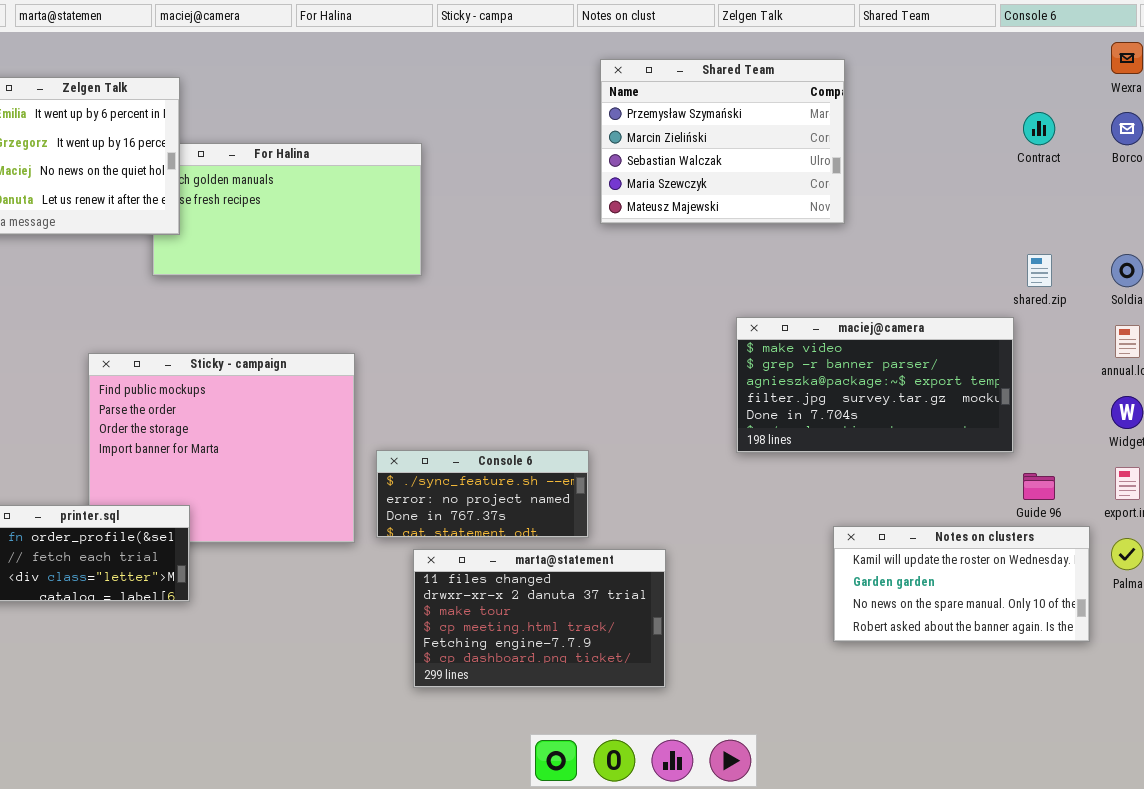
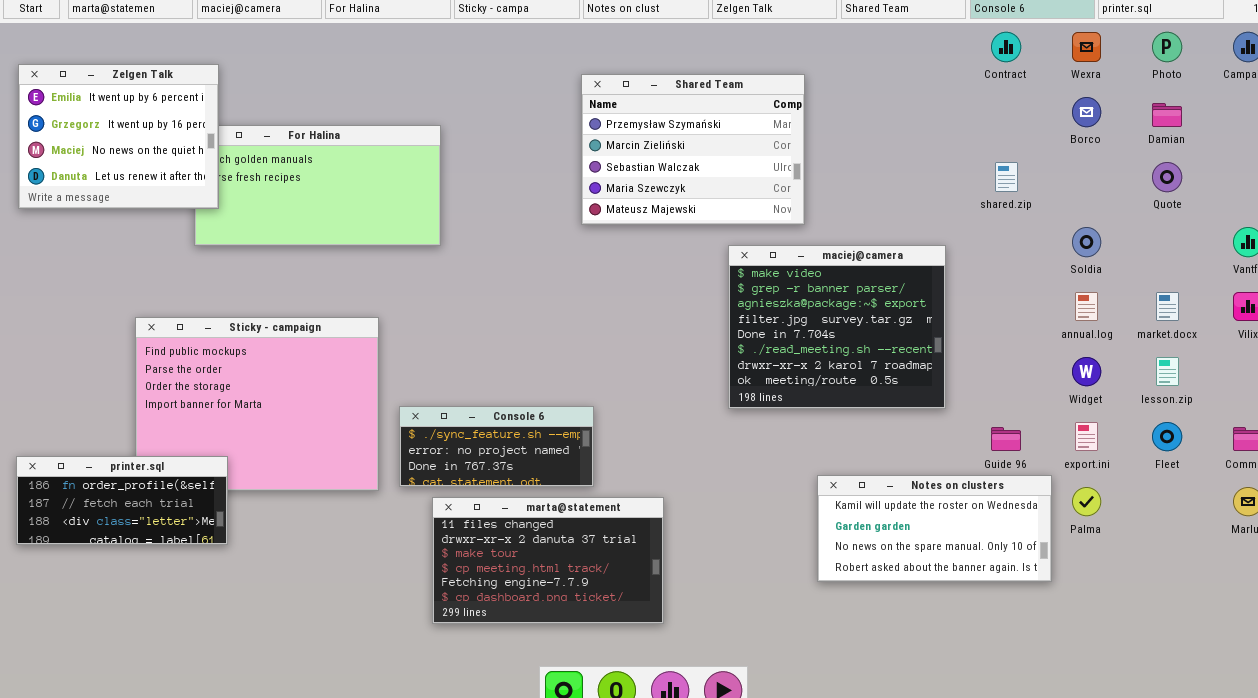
Shared Team: [600,59,845,224] -> [581,74,805,225], moved
Contract: [1023,112,1055,145] -> [991,32,1021,62], moved
shared.zip: [1027,254,1052,287] -> [995,162,1018,192], moved
maciej@camera: [736,317,1014,453] -> [728,245,946,409], resized

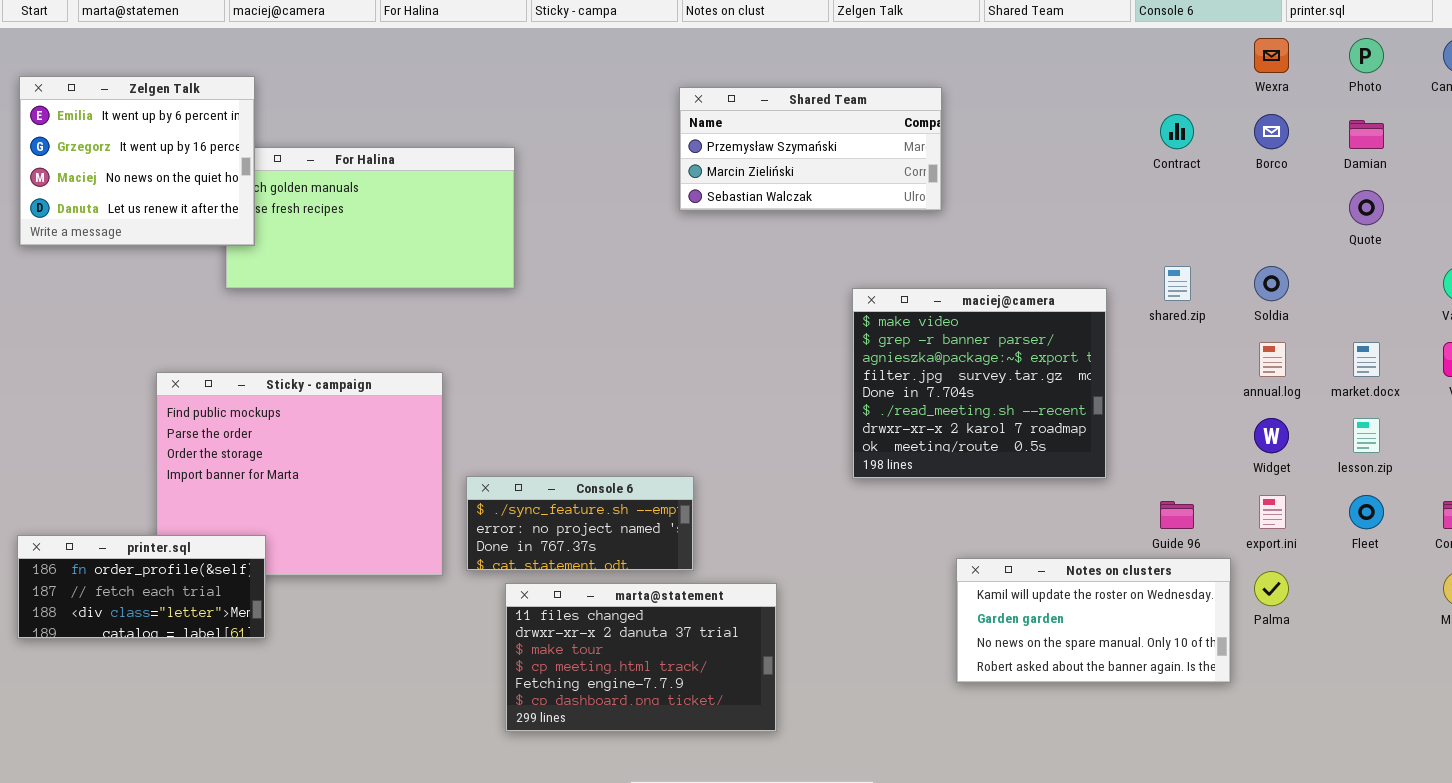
Contract: [991,32,1021,62] -> [1160,114,1194,149], moved
Shared Team: [581,74,805,225] -> [679,87,942,211], resized
shared.zip: [995,162,1018,192] -> [1164,266,1191,301], moved

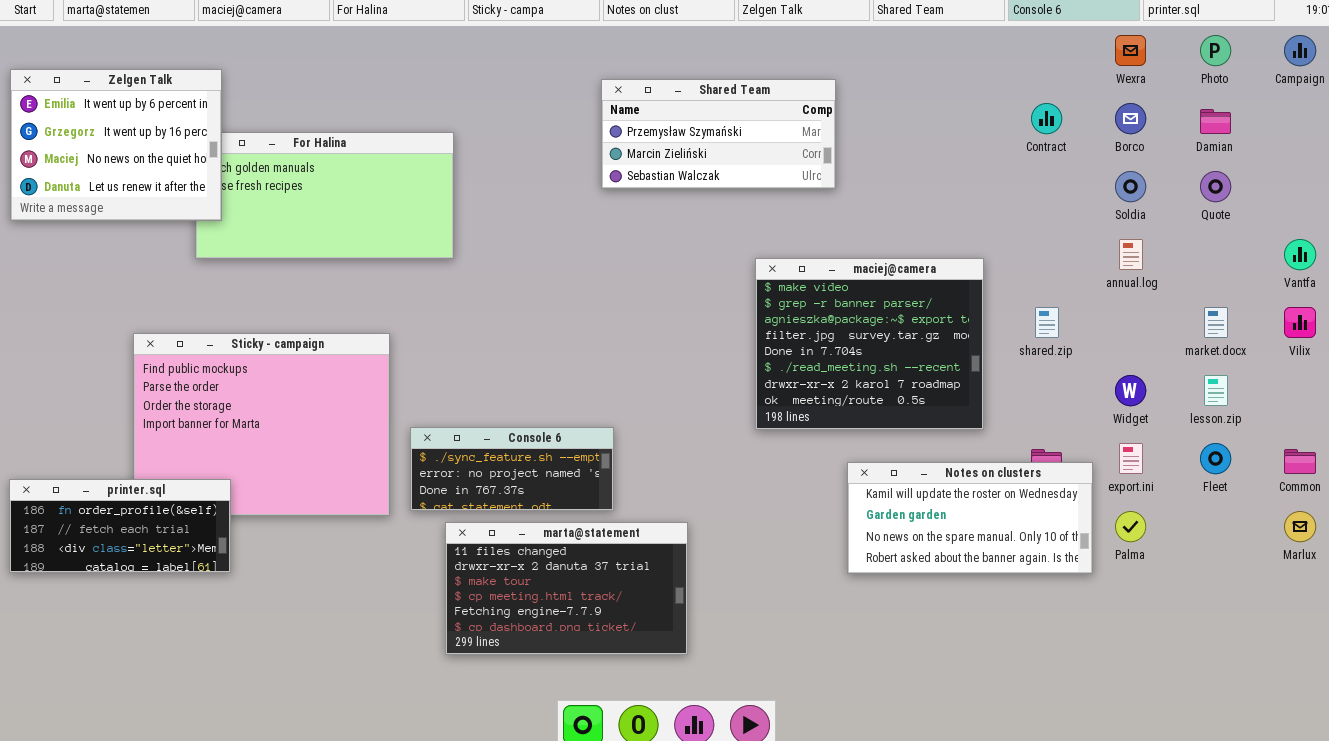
shared.zip: [1164,266,1191,301] -> [1035,307,1059,338], moved
Soldia: [1254,266,1289,301] -> [1115,171,1146,202], moved
annual.log: [1259,342,1286,377] -> [1119,239,1143,270], moved
Notes on clusters: [956,558,1231,683] -> [847,462,1093,574], moved

